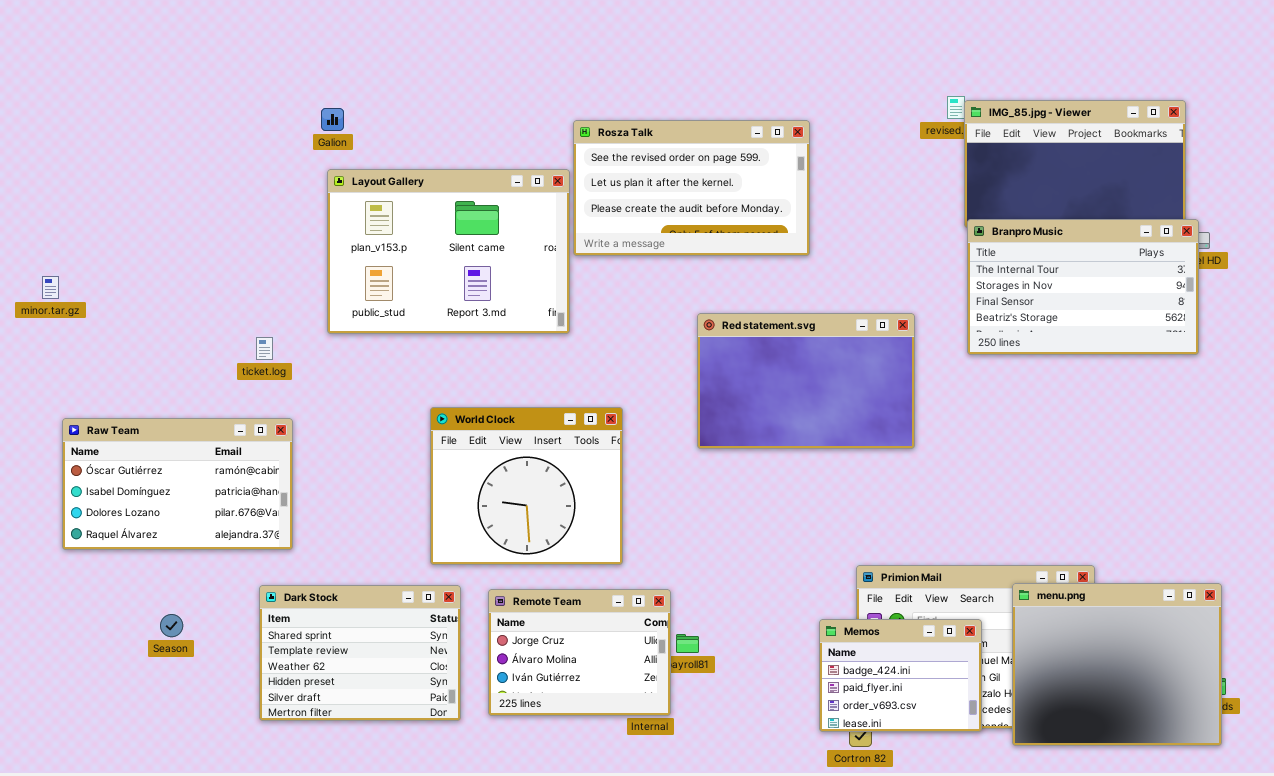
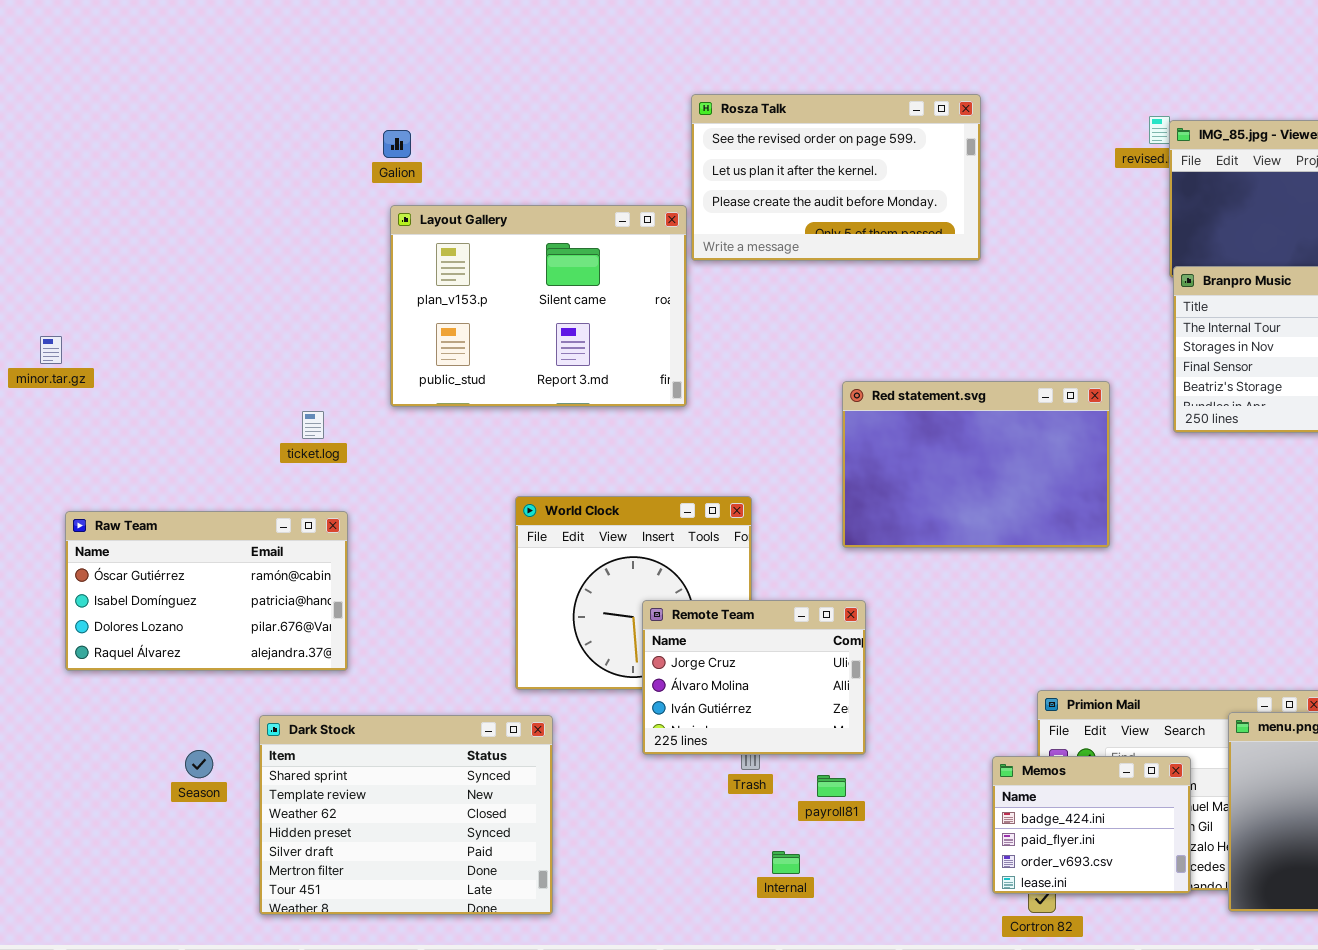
Rosza Talk: [573,120,810,256] -> [691,94,981,261], moved
Dark Stock: [259,585,461,721] -> [259,715,553,915], resized
Remote Team: [488,589,671,716] -> [642,600,866,755], moved

